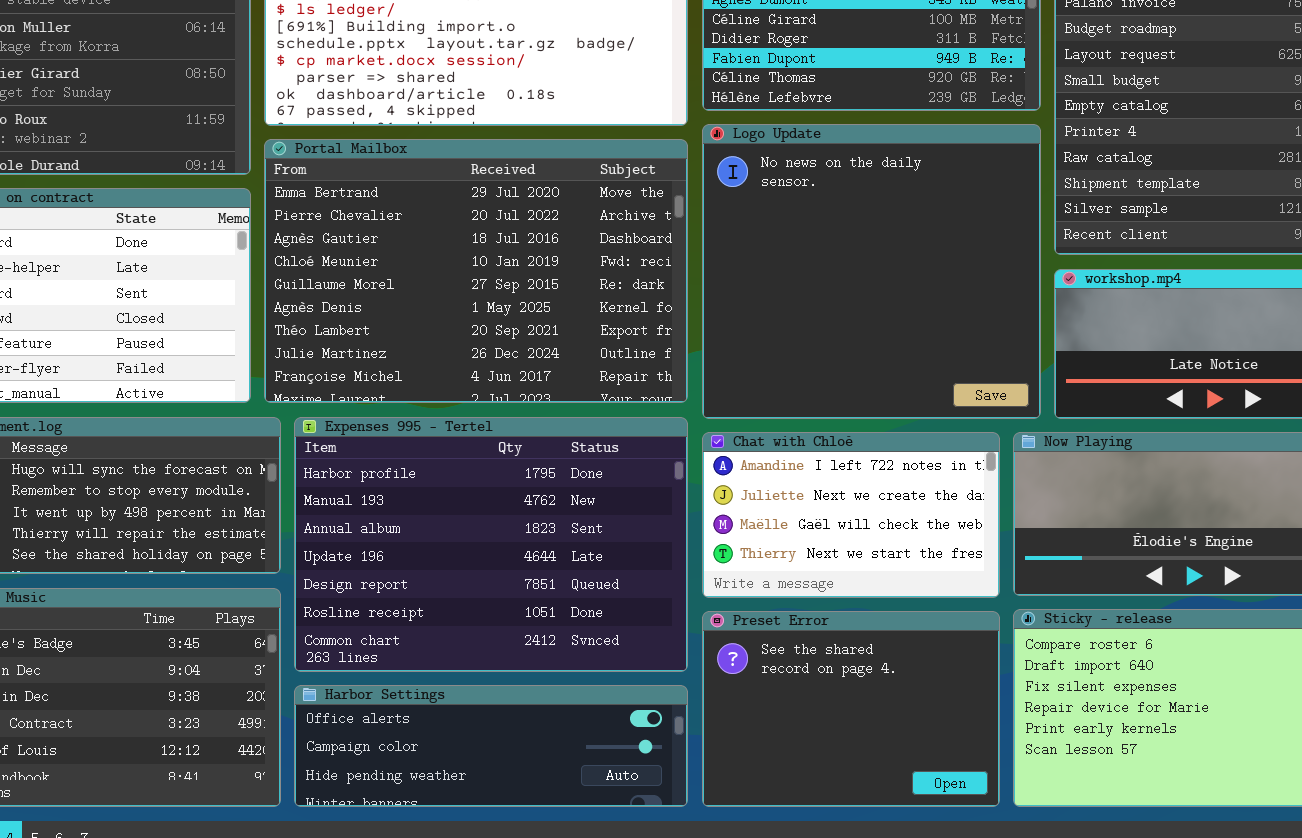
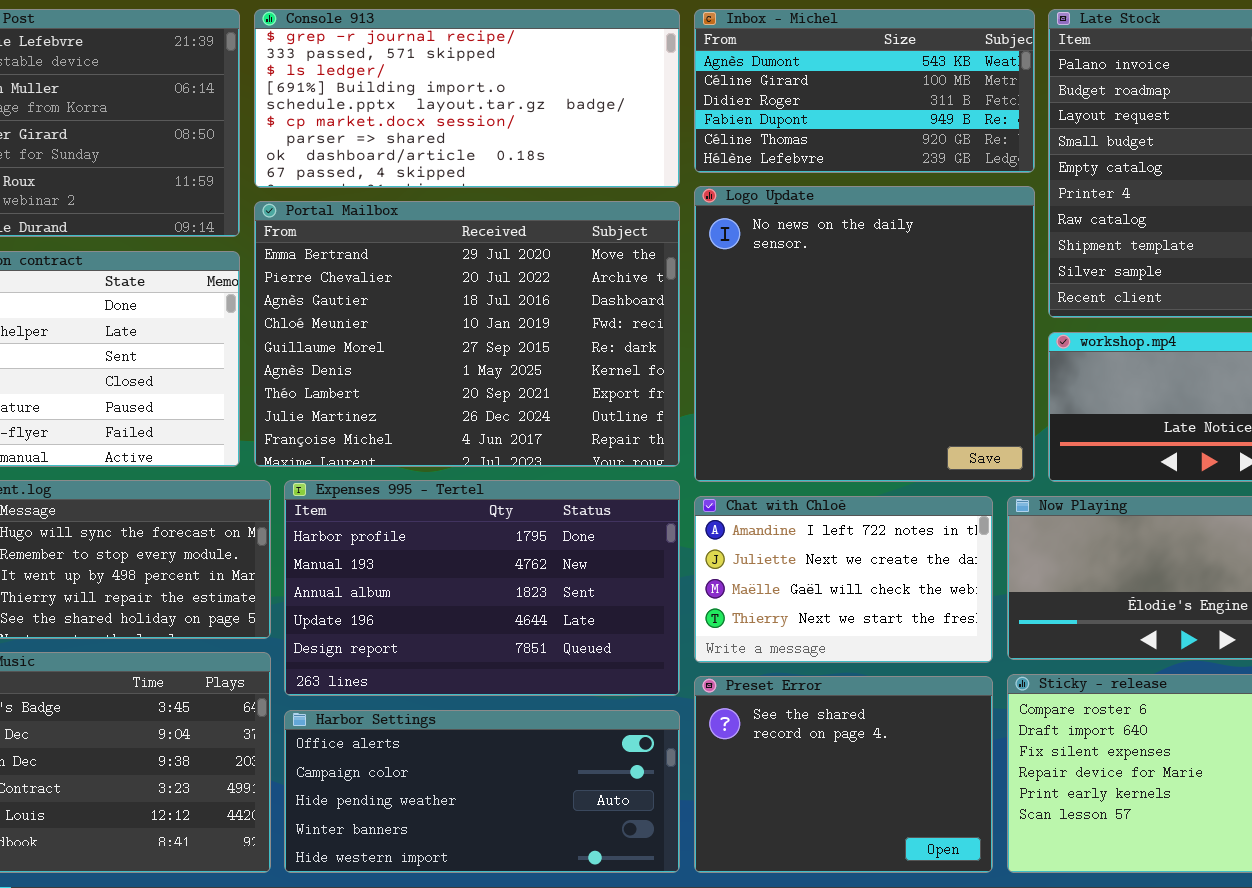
Expenses 995 - Tertel: [294,417,688,672] -> [284,480,680,696], resized
Harbor Settings: [294,685,688,807] -> [284,710,680,873], resized

